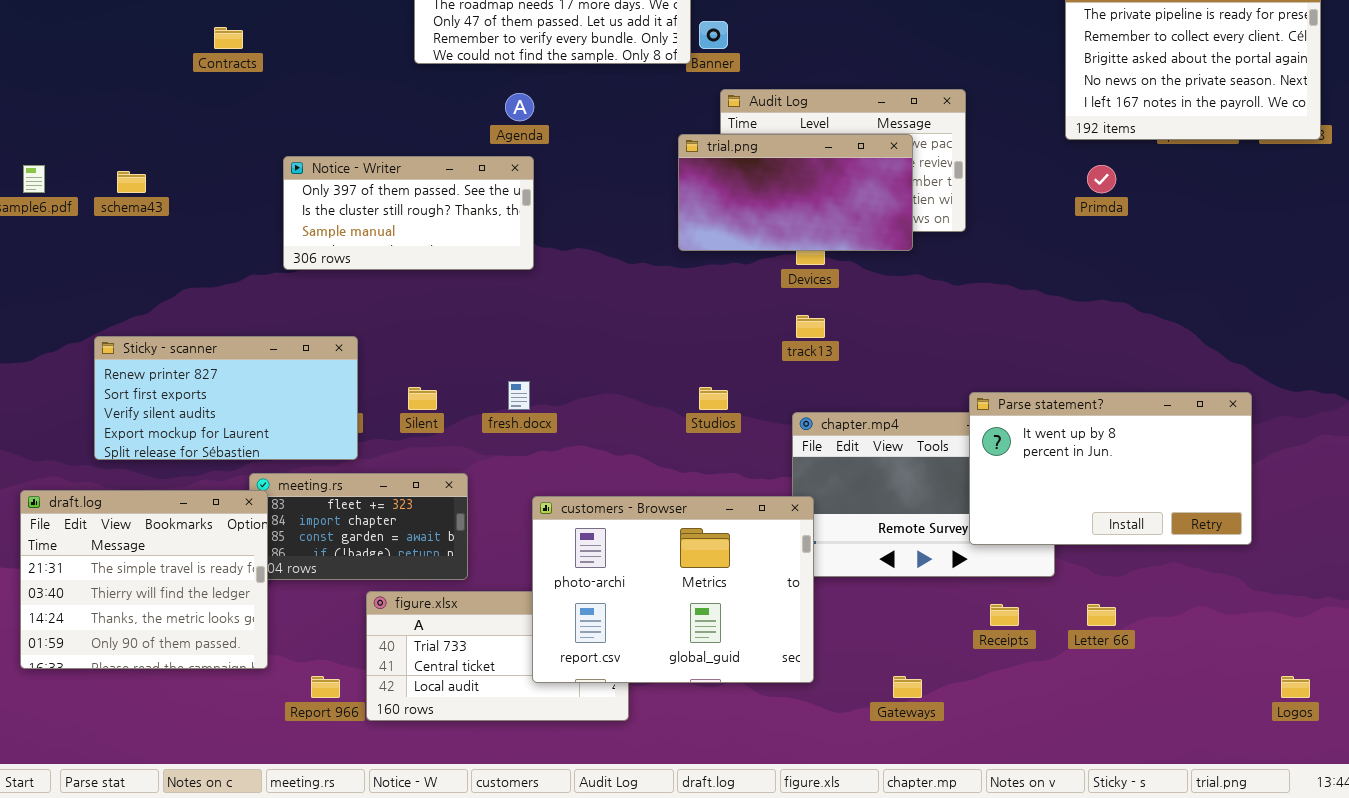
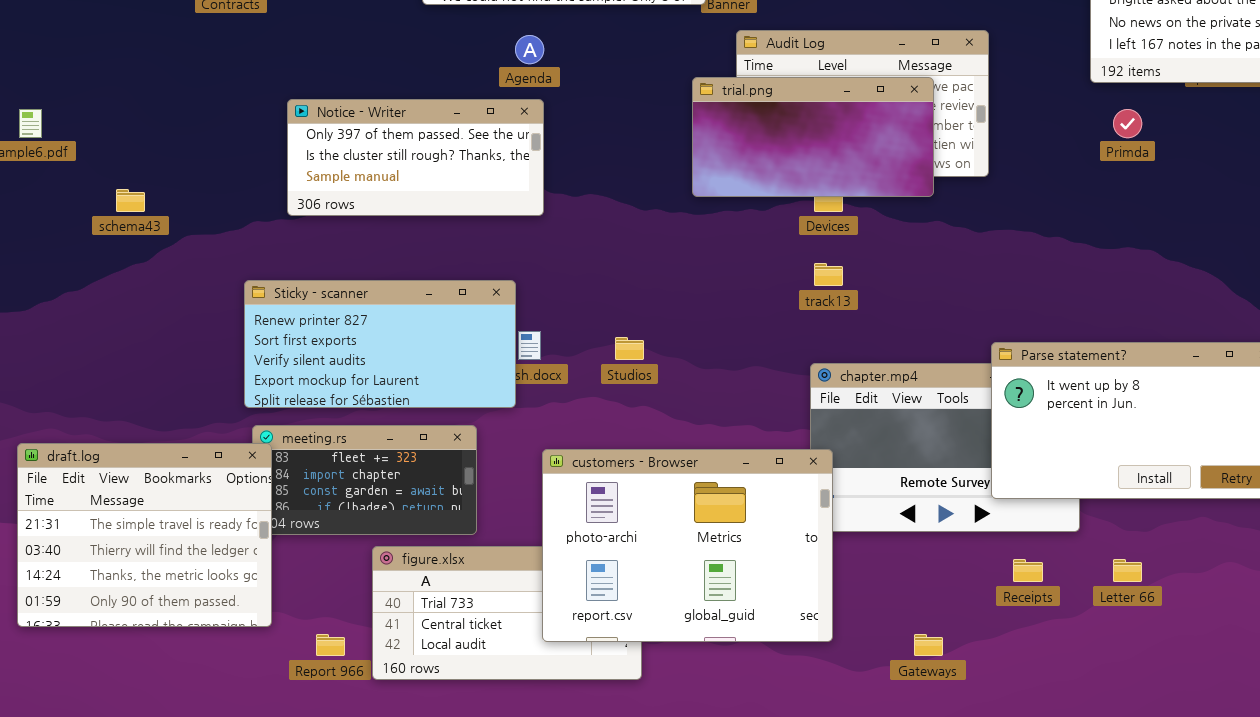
schema43: [117,171,146,193] -> [116,189,145,212], moved
Sticky - scanner: [94,336,358,460] -> [244,280,516,408], moved
Studios: [699,387,728,410] -> [615,337,644,360], moved

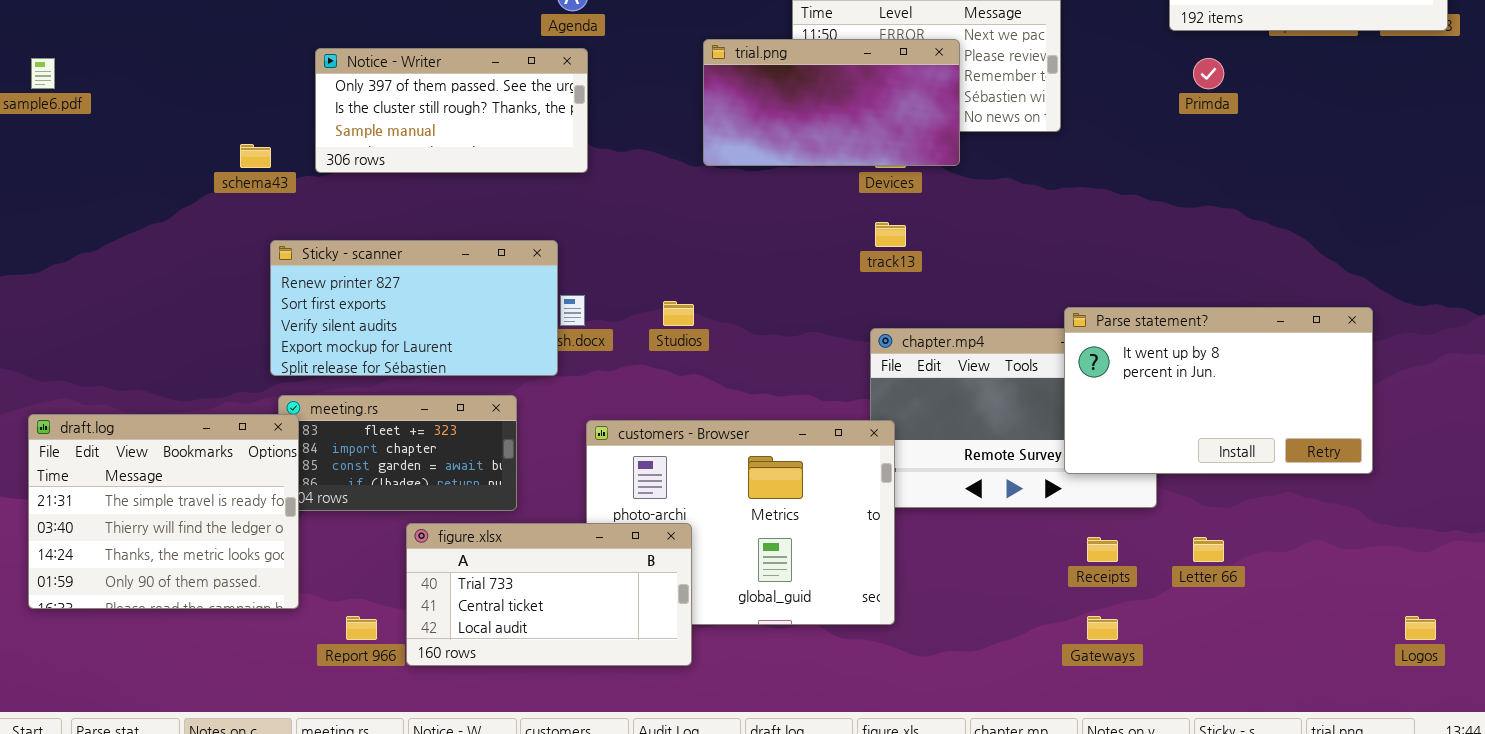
trial.png: [692,77,934,197] -> [703,39,960,166], moved
schema43: [116,189,145,212] -> [240,144,271,168], moved
figure.xlsx: [372,546,642,680] -> [406,523,692,666], raised
Gateways: [914,634,943,656] -> [1087,616,1118,640], moved

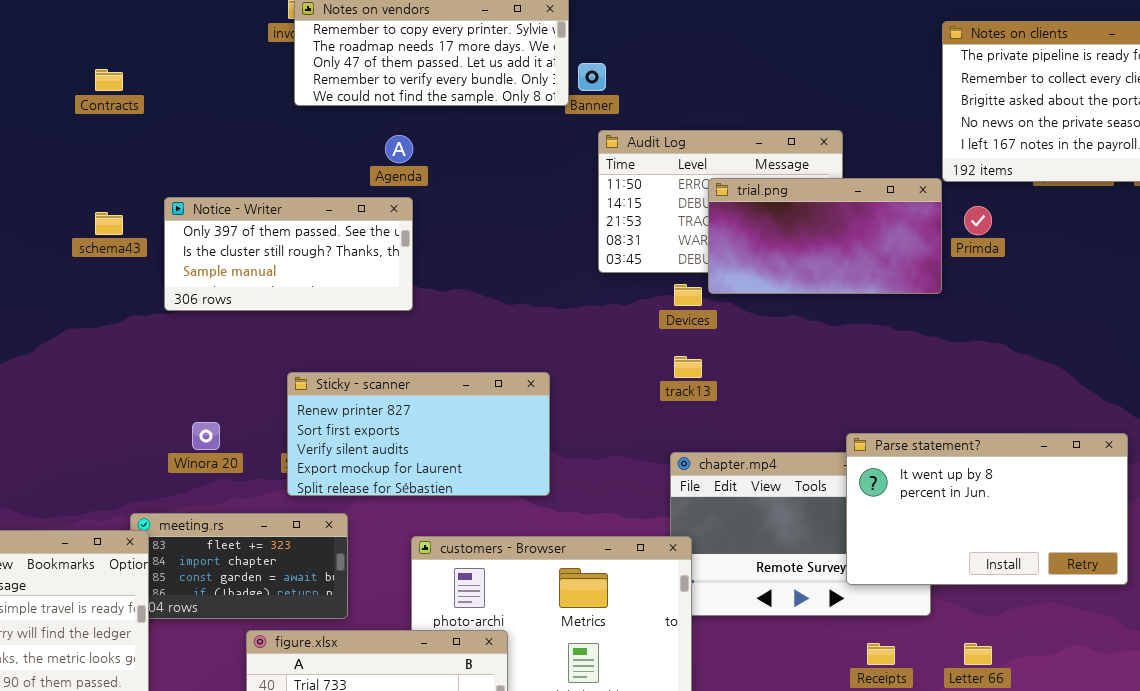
trial.png: [703,39,960,166] -> [708,178,942,294], moved
schema43: [240,144,271,168] -> [95,212,123,235], moved
Sticky - scanner: [270,240,558,376] -> [287,372,550,496], moved

